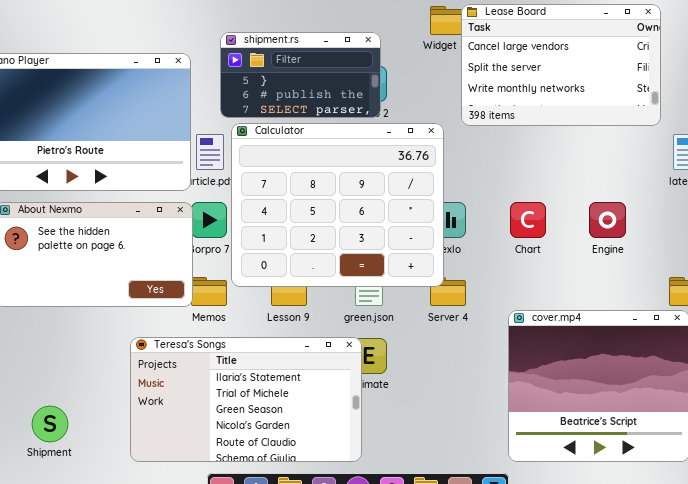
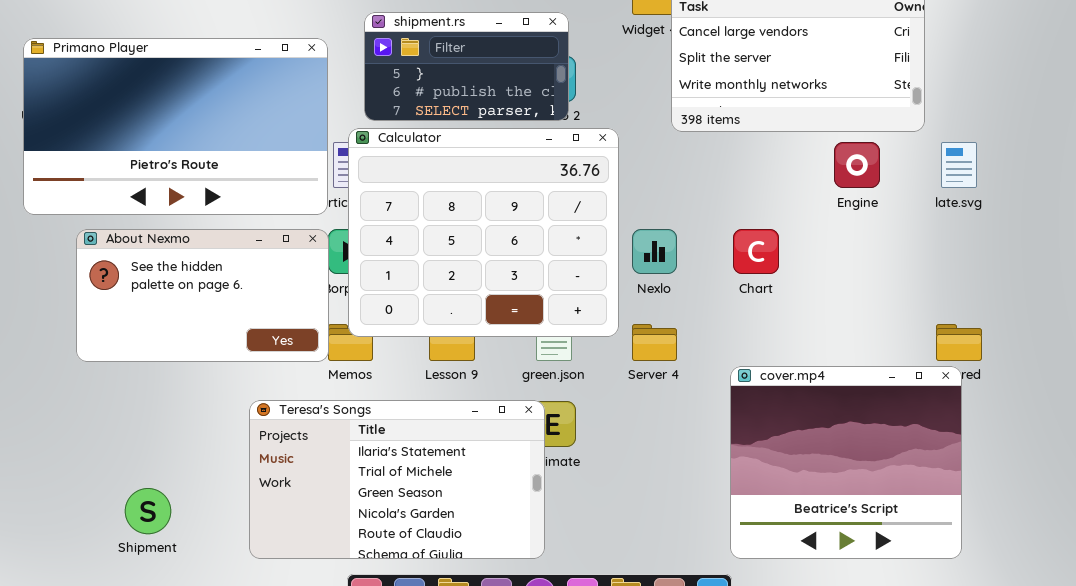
Calculator: [231,123,444,287] -> [348,128,619,337], moved
Engine: [589,202,626,238] -> [834,142,880,188], moved

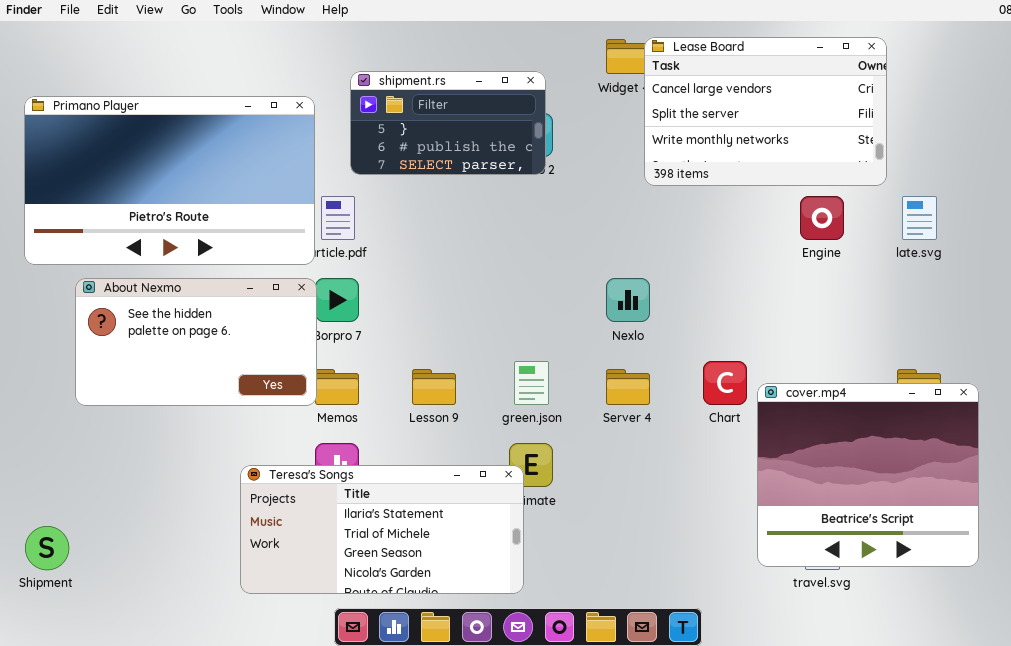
Calculator: [348,128,619,337] -> none, closed
Chart: [733,229,779,274] -> [703,361,747,405], moved
cover.mp4: [730,366,962,559] -> [757,383,979,567], moved
Teresa's Songs: [249,400,545,559] -> [240,465,524,594], resized
Shipment: [125,488,171,534] -> [25,526,69,570], moved

